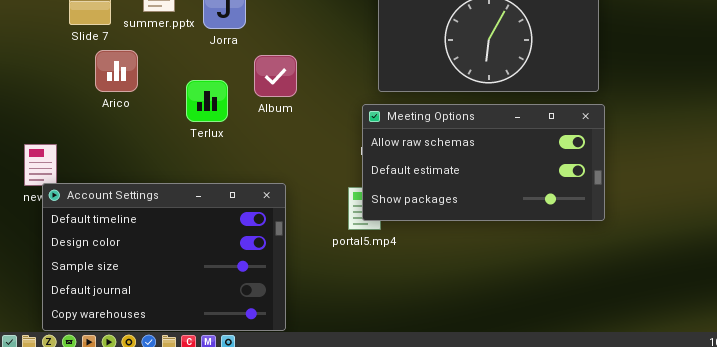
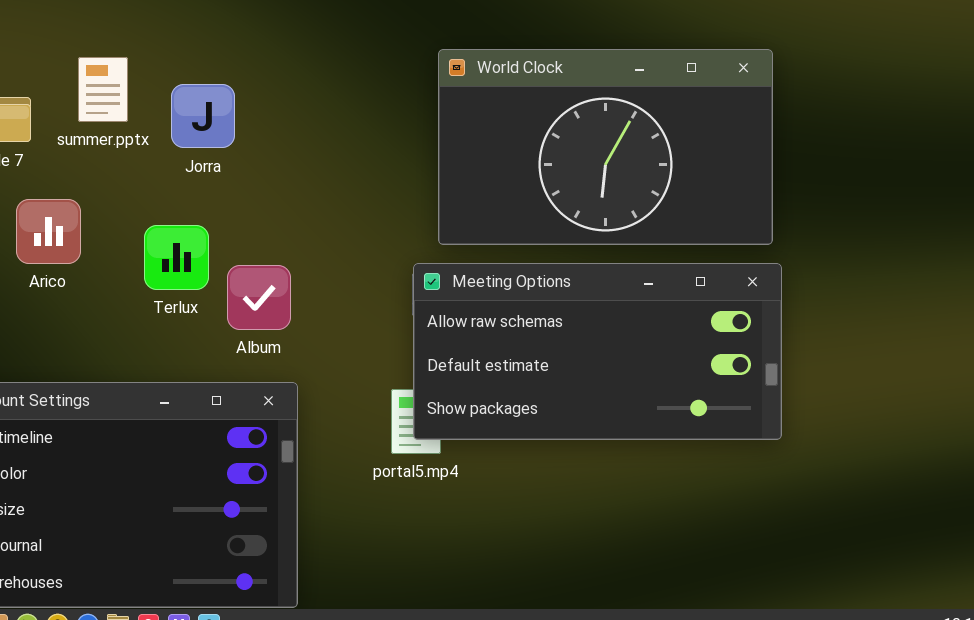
Arico: [95,50,138,92] -> [16,199,81,264], moved
Album: [254,55,297,97] -> [227,265,291,330], moved

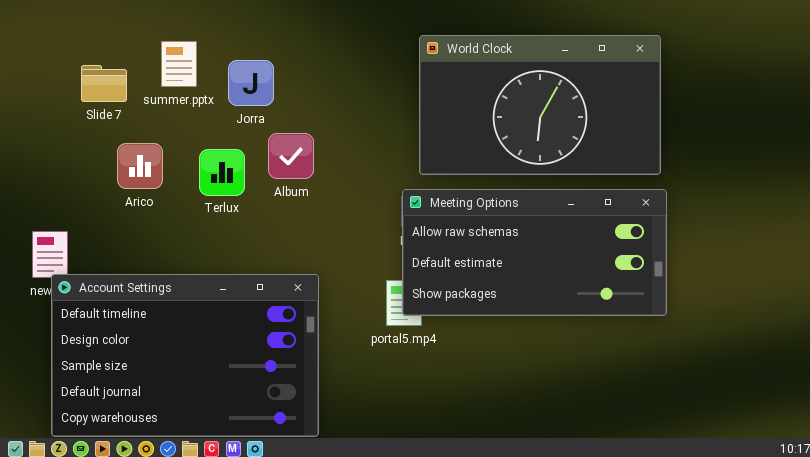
Terlux: [144,225,209,290] -> [199,149,245,196], moved
Album: [227,265,291,330] -> [268,133,314,179], moved

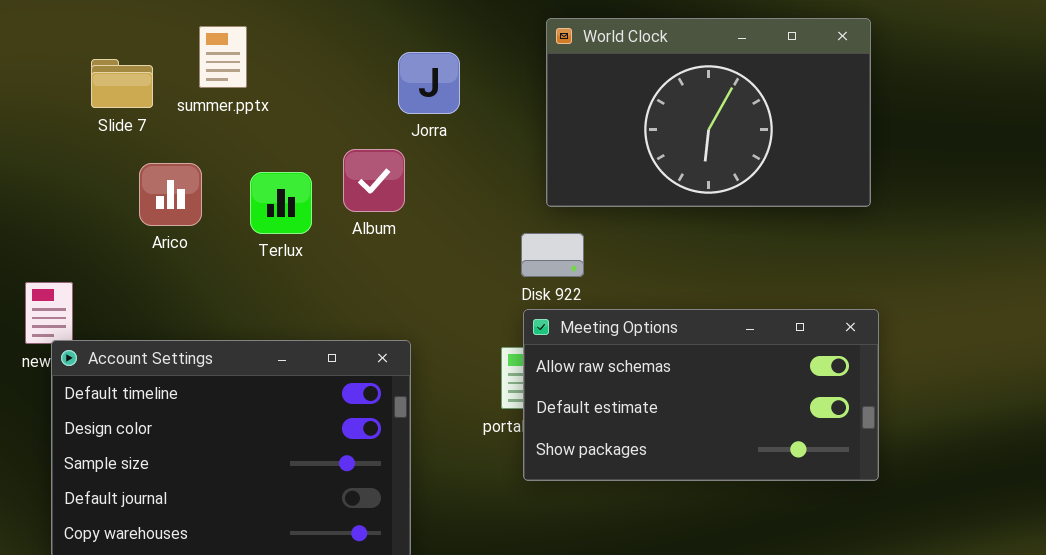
Jorra: [228,60,274,106] -> [398,52,460,114], moved
Meeting Options: [402,189,667,316] -> [523,309,879,481], moved

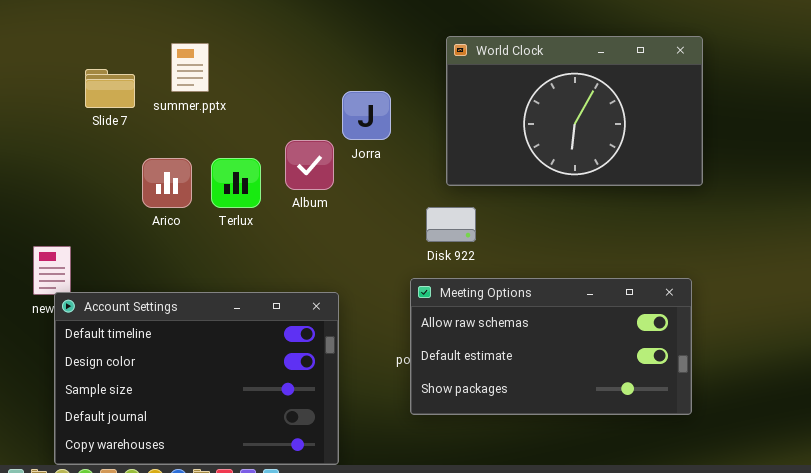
Jorra: [398,52,460,114] -> [342,91,391,140], moved
Arico: [139,163,202,226] -> [142,158,192,208], moved
Meeting Options: [523,309,879,481] -> [410,278,692,415], moved

